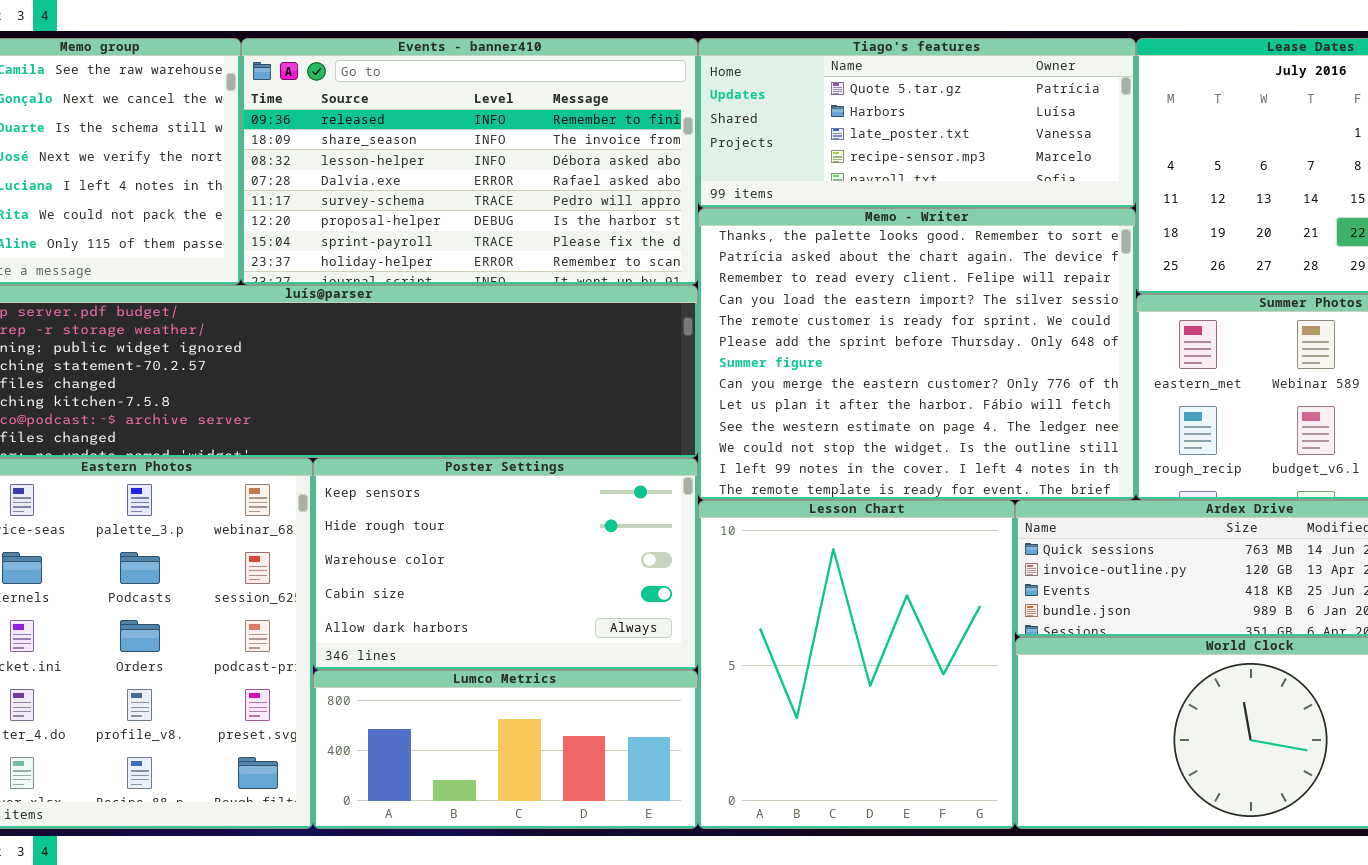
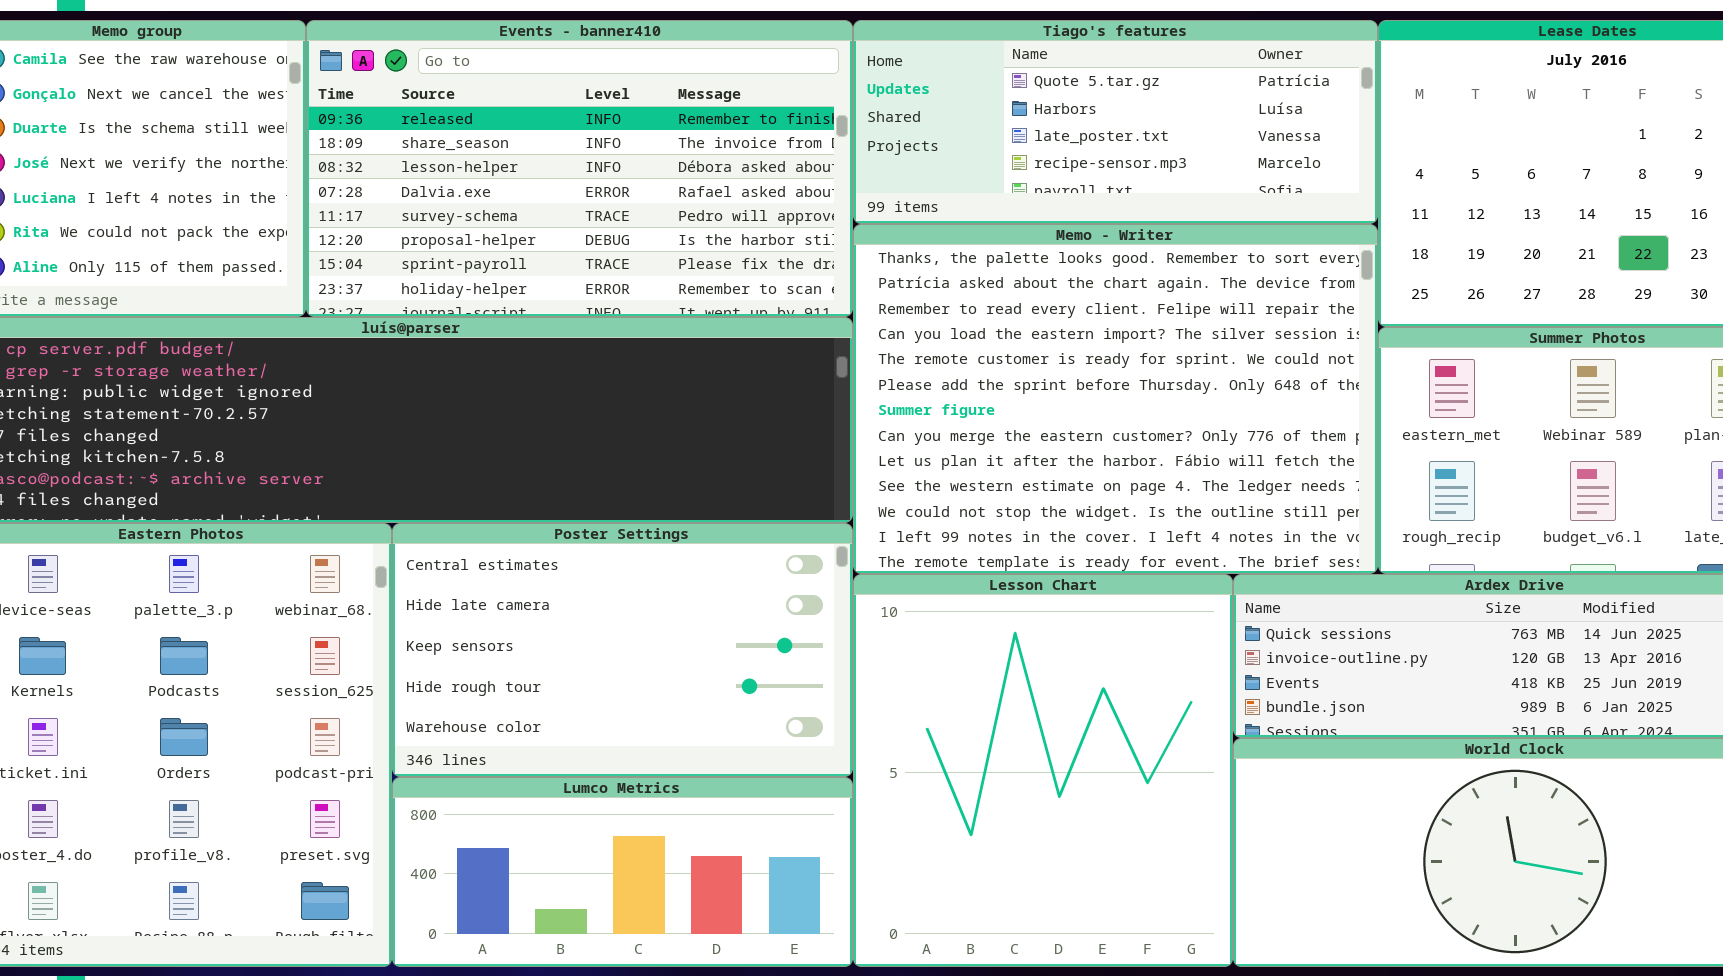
Poster Settings: [313,458,698,670] -> [392,523,853,777], scrolled up 2 rows

